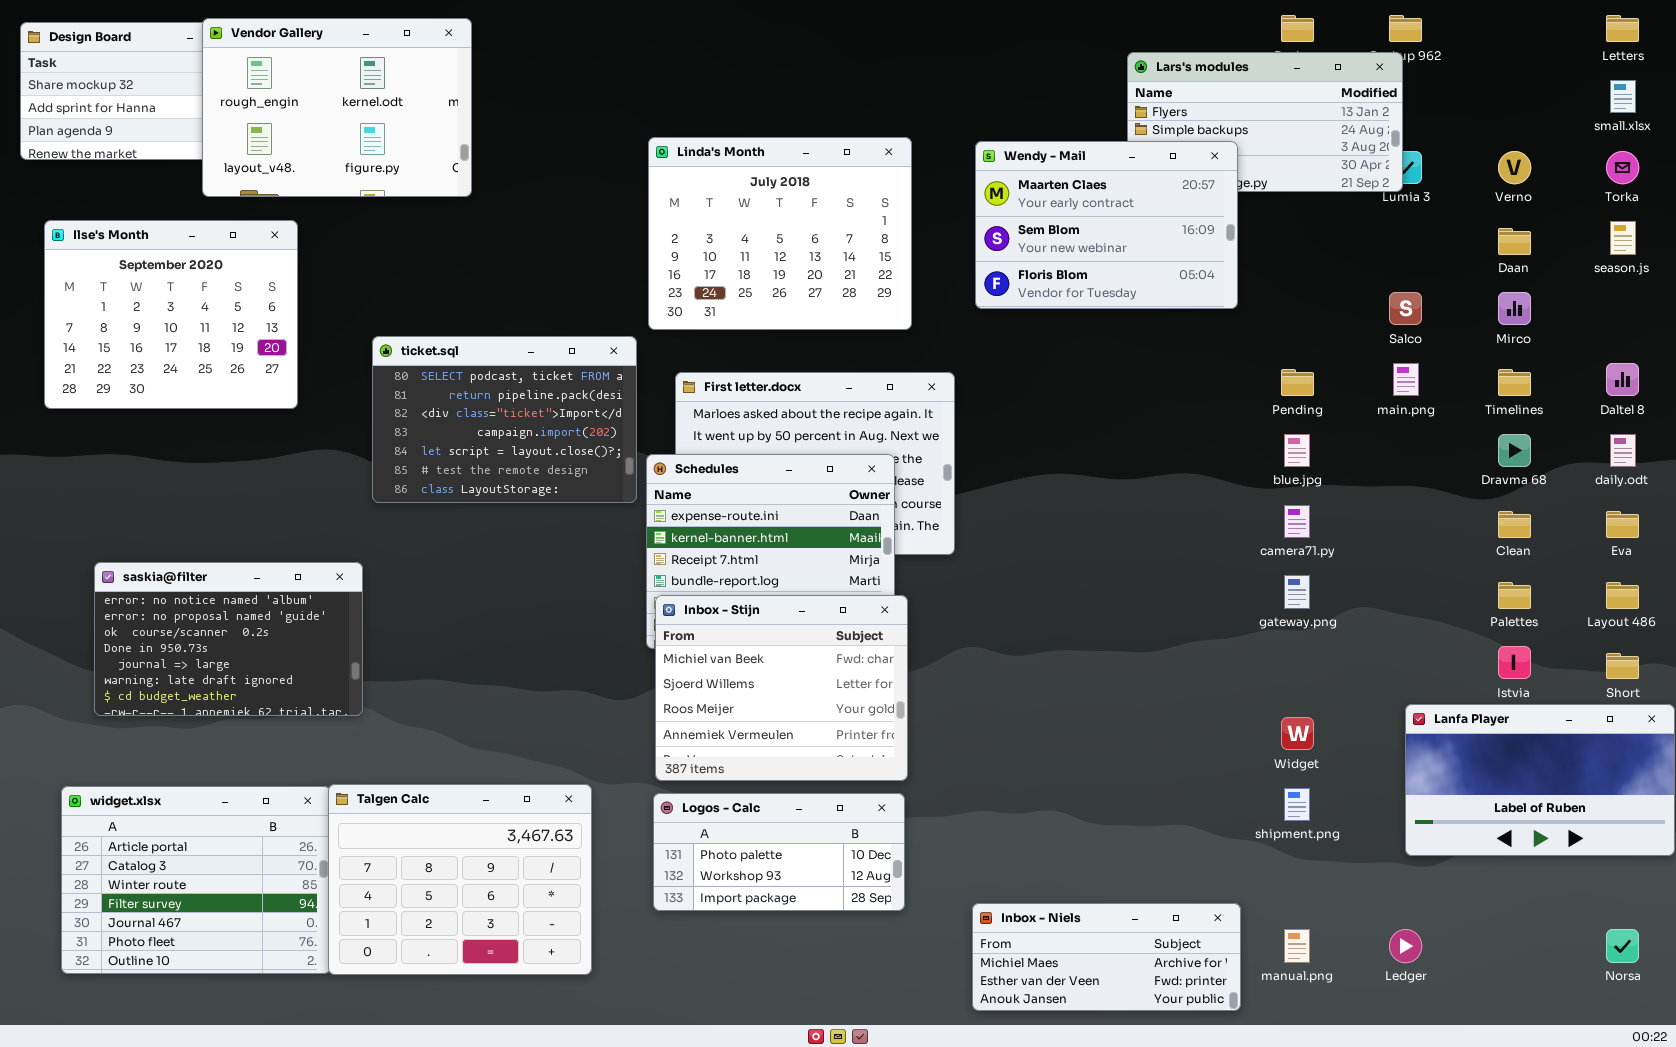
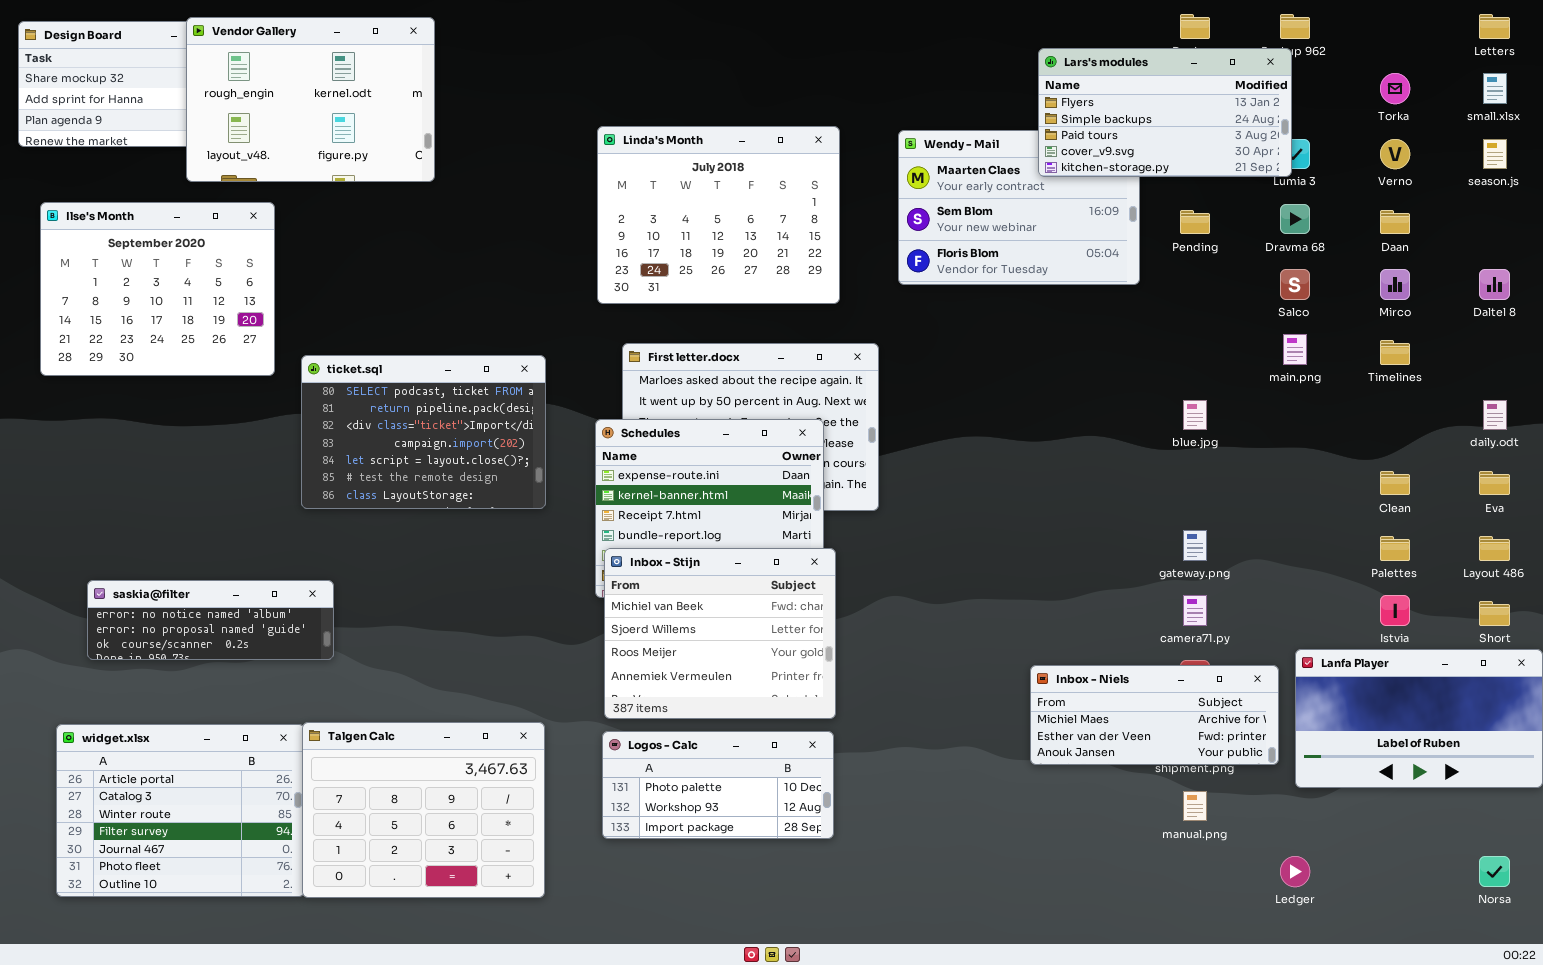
Lars's modules: [1127,52,1403,192] -> [1038,48,1292,177], raised
Torka: [1606,151,1639,184] -> [1380,73,1410,104], moved
season.js: [1610,221,1636,255] -> [1483,139,1507,169], moved
ticket.sql: [372,336,637,503] -> [301,355,546,509], moved
Daltel 8: [1606,363,1639,396] -> [1479,269,1510,300], moved
Pending: [1281,369,1314,396] -> [1180,210,1210,234], moved
Dravma 68: [1498,434,1531,467] -> [1280,204,1310,234], moved
camera71.py: [1284,505,1310,538] -> [1183,595,1207,626], moved
saskia@filter: [94,562,363,716] -> [87,580,334,660], resized
Inbox - Niels: [972,903,1241,1011] -> [1030,665,1279,765], moved
manual.png: [1284,929,1310,963] -> [1183,791,1207,821], moved

